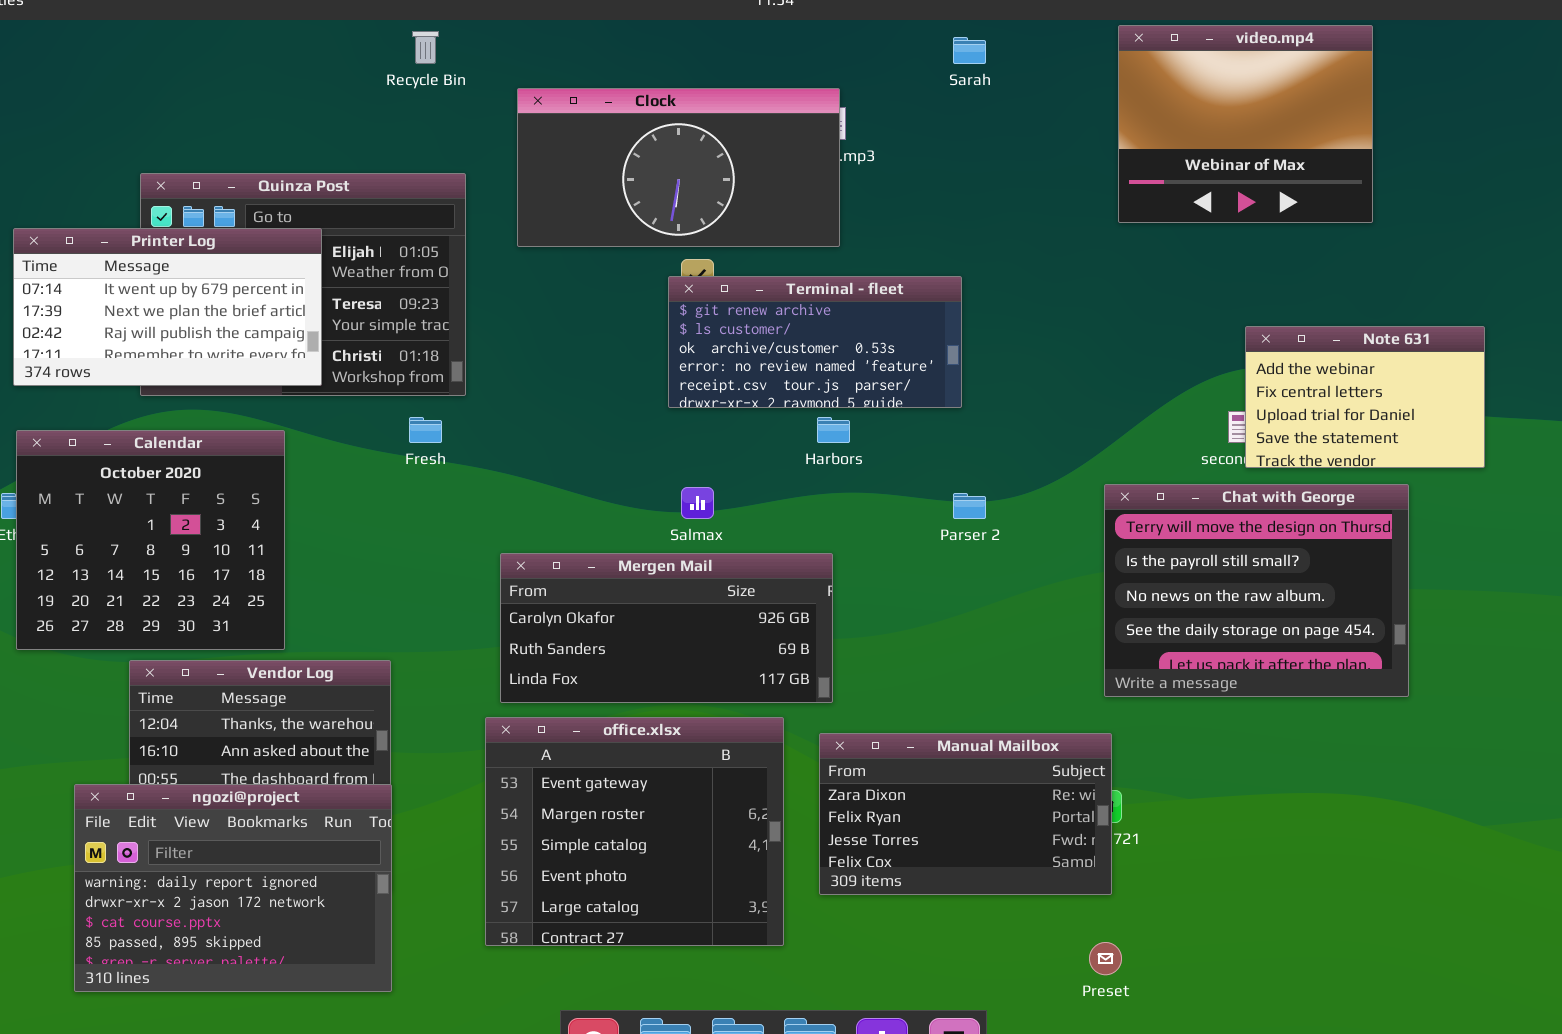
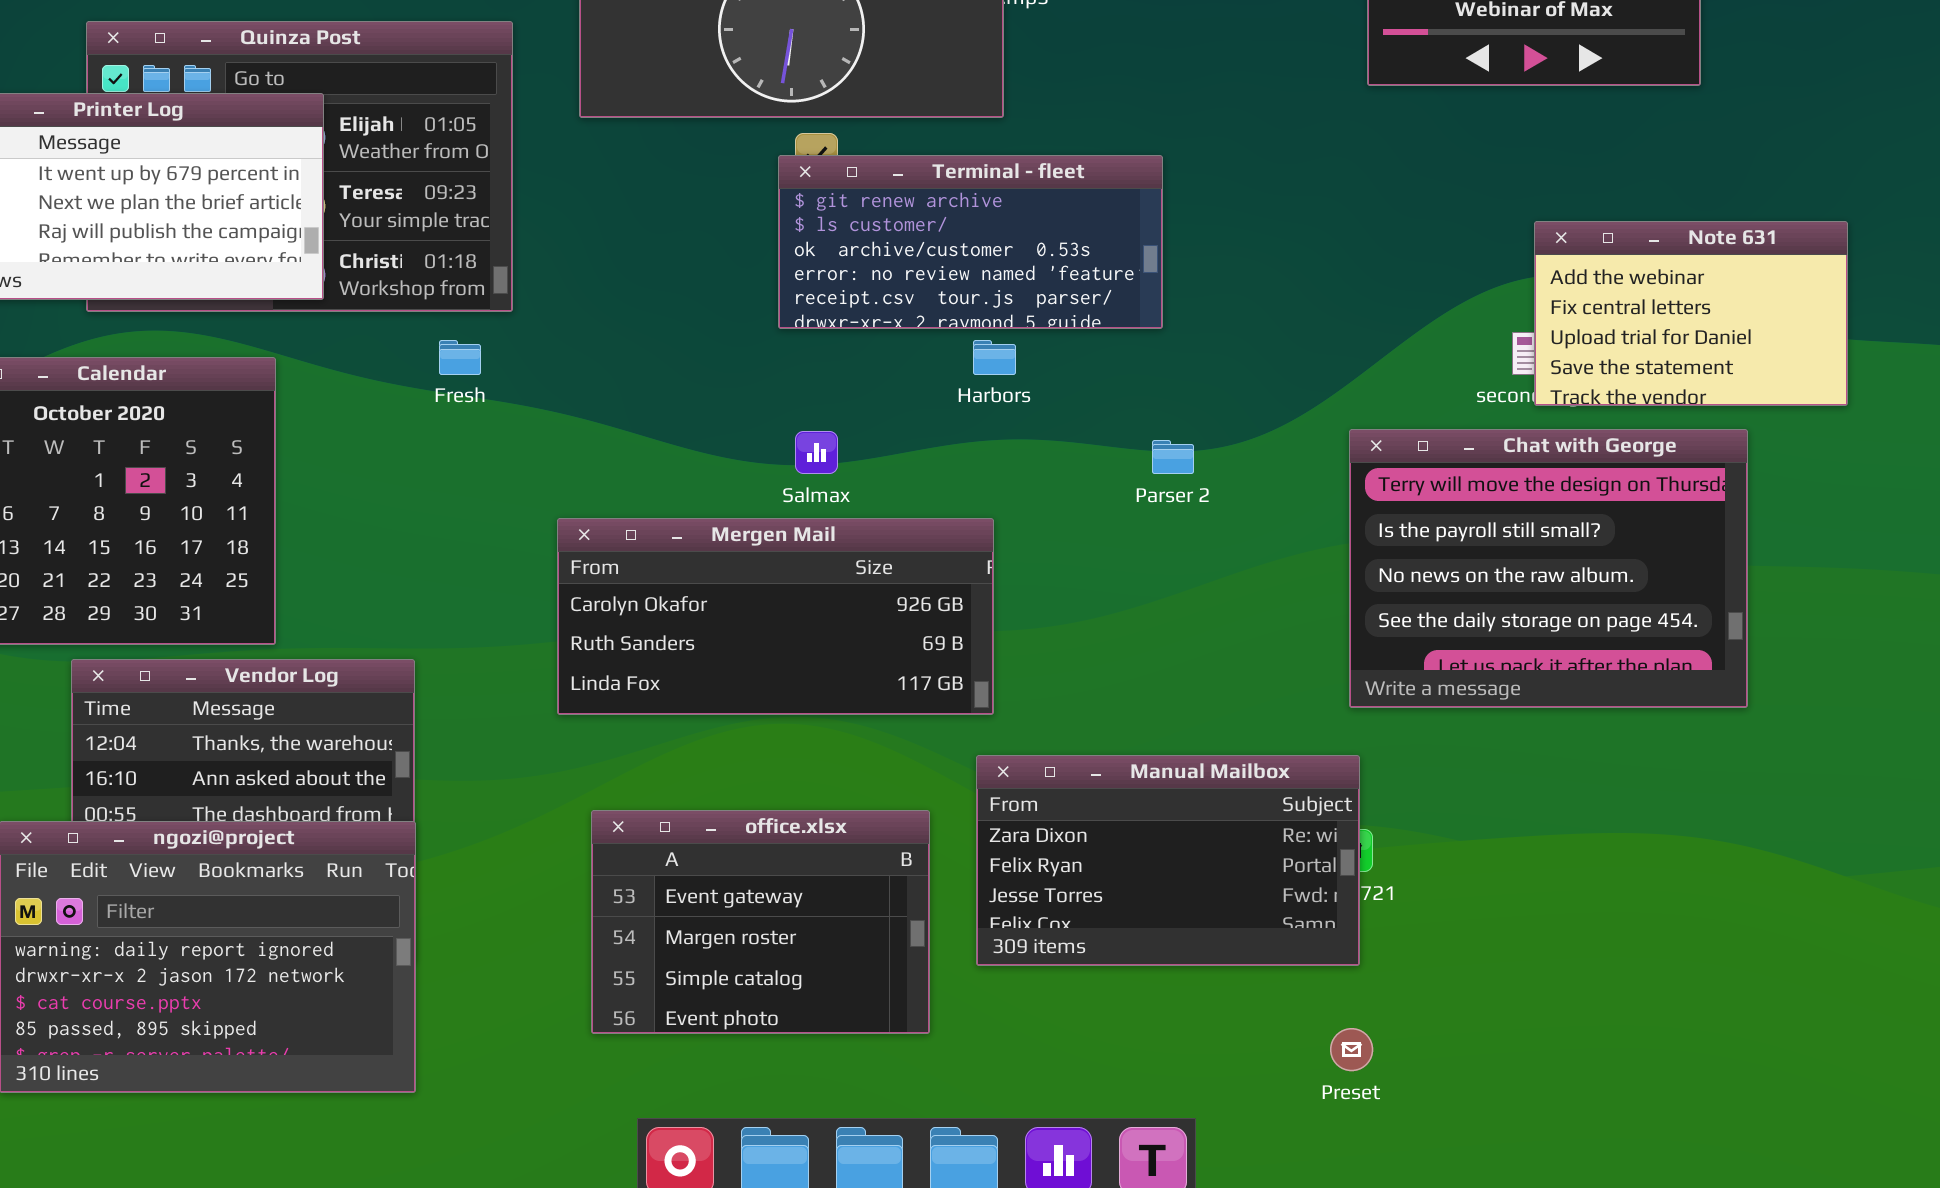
office.xlsx: [485,717,784,946] -> [591,810,930,1034], resized

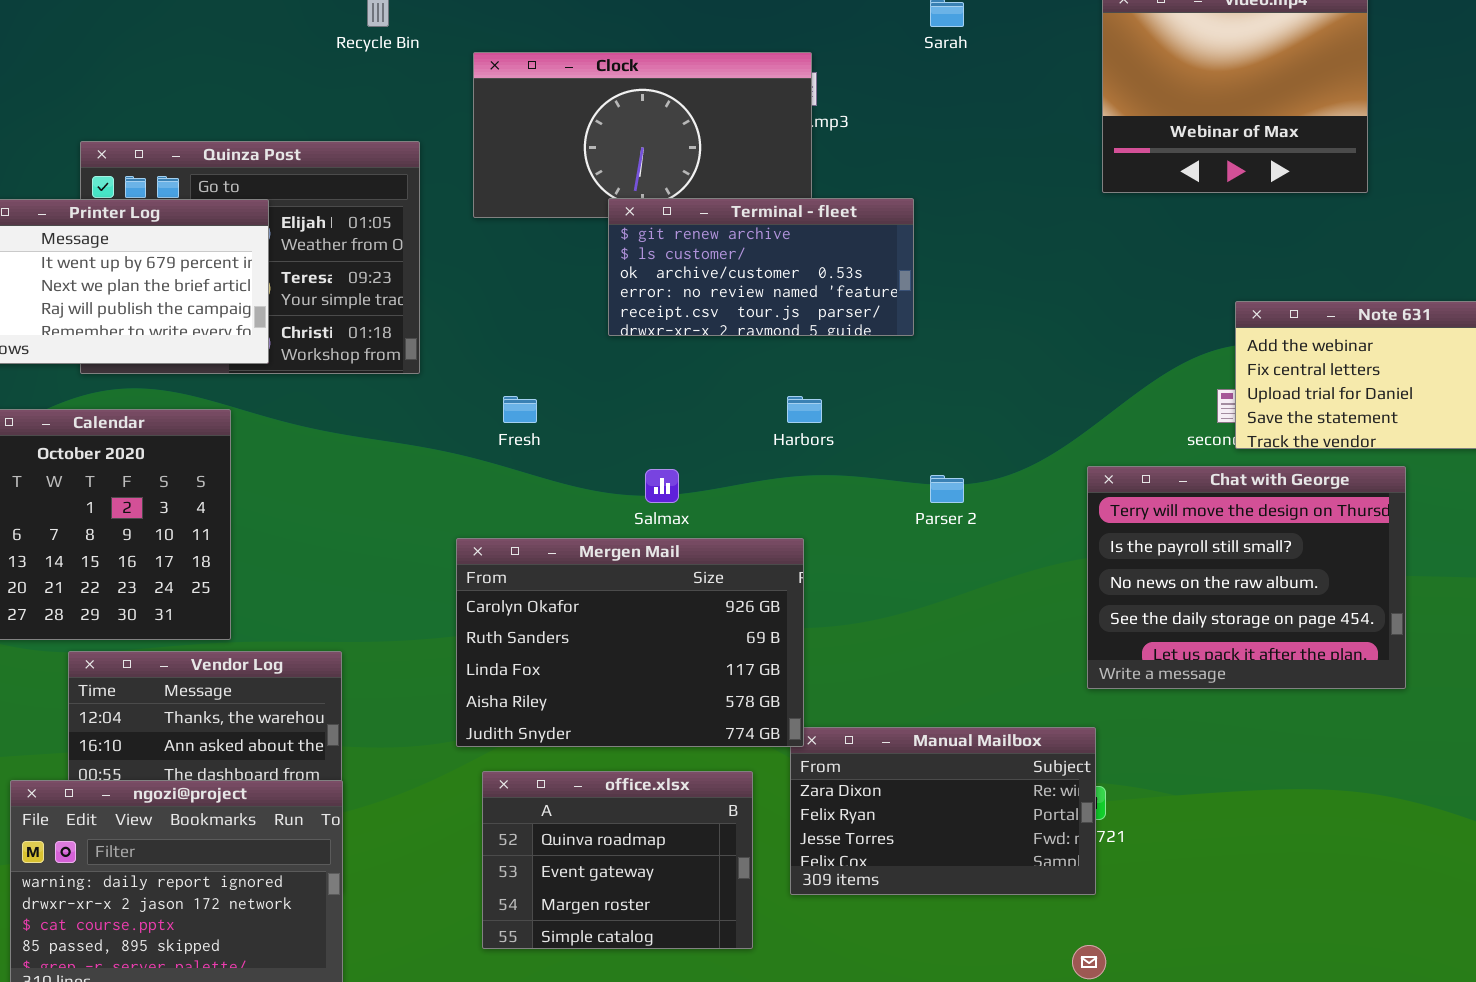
Terminal - fleet: [778,155,1163,329] -> [608,198,914,336], moved
Fresh: [439,340,481,375] -> [503,396,537,423], moved
Mergen Mail: [557,518,994,715] -> [456,538,804,747], resized
office.xlsx: [591,810,930,1034] -> [482,771,753,949], scrolled up 1 row

